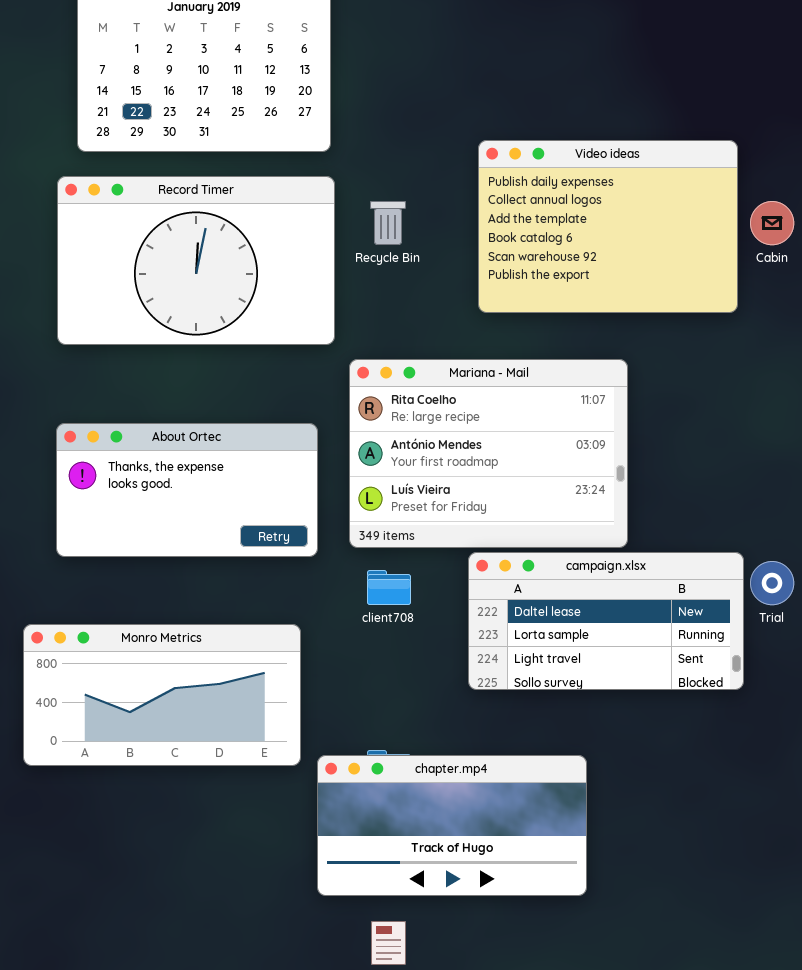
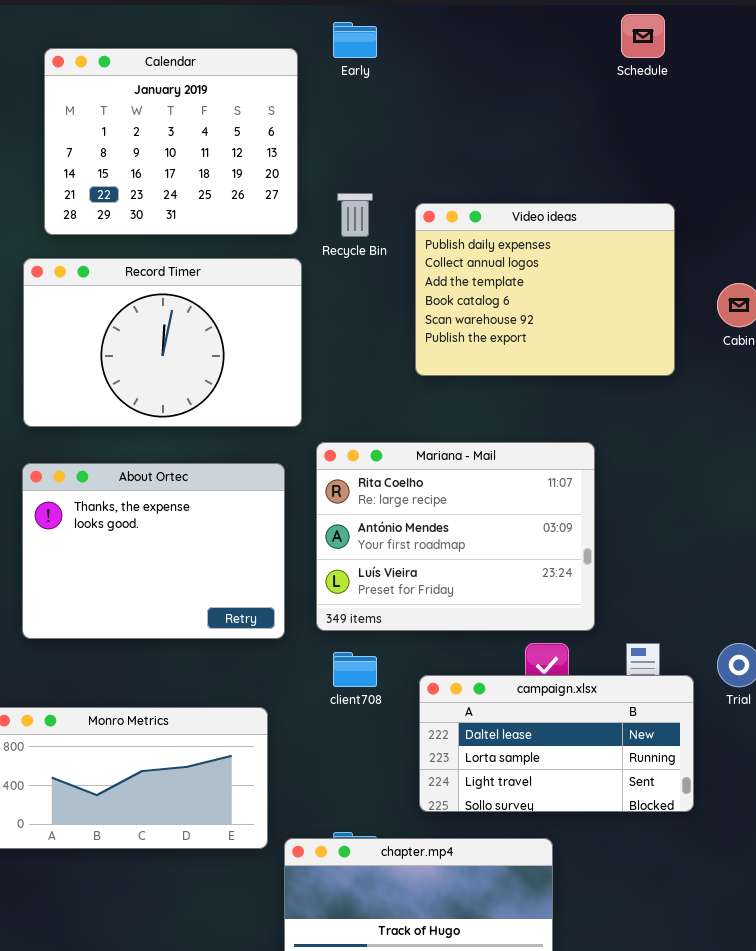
Video ideas: [478,140,738,313] -> [415,203,675,376], moved
Recycle Bin: [370,201,406,245] -> [337,193,373,237], moved
About Ortec: [56,423,318,557] -> [22,463,285,639], resized
campaign.xlsx: [468,552,744,690] -> [419,675,694,812], moved

